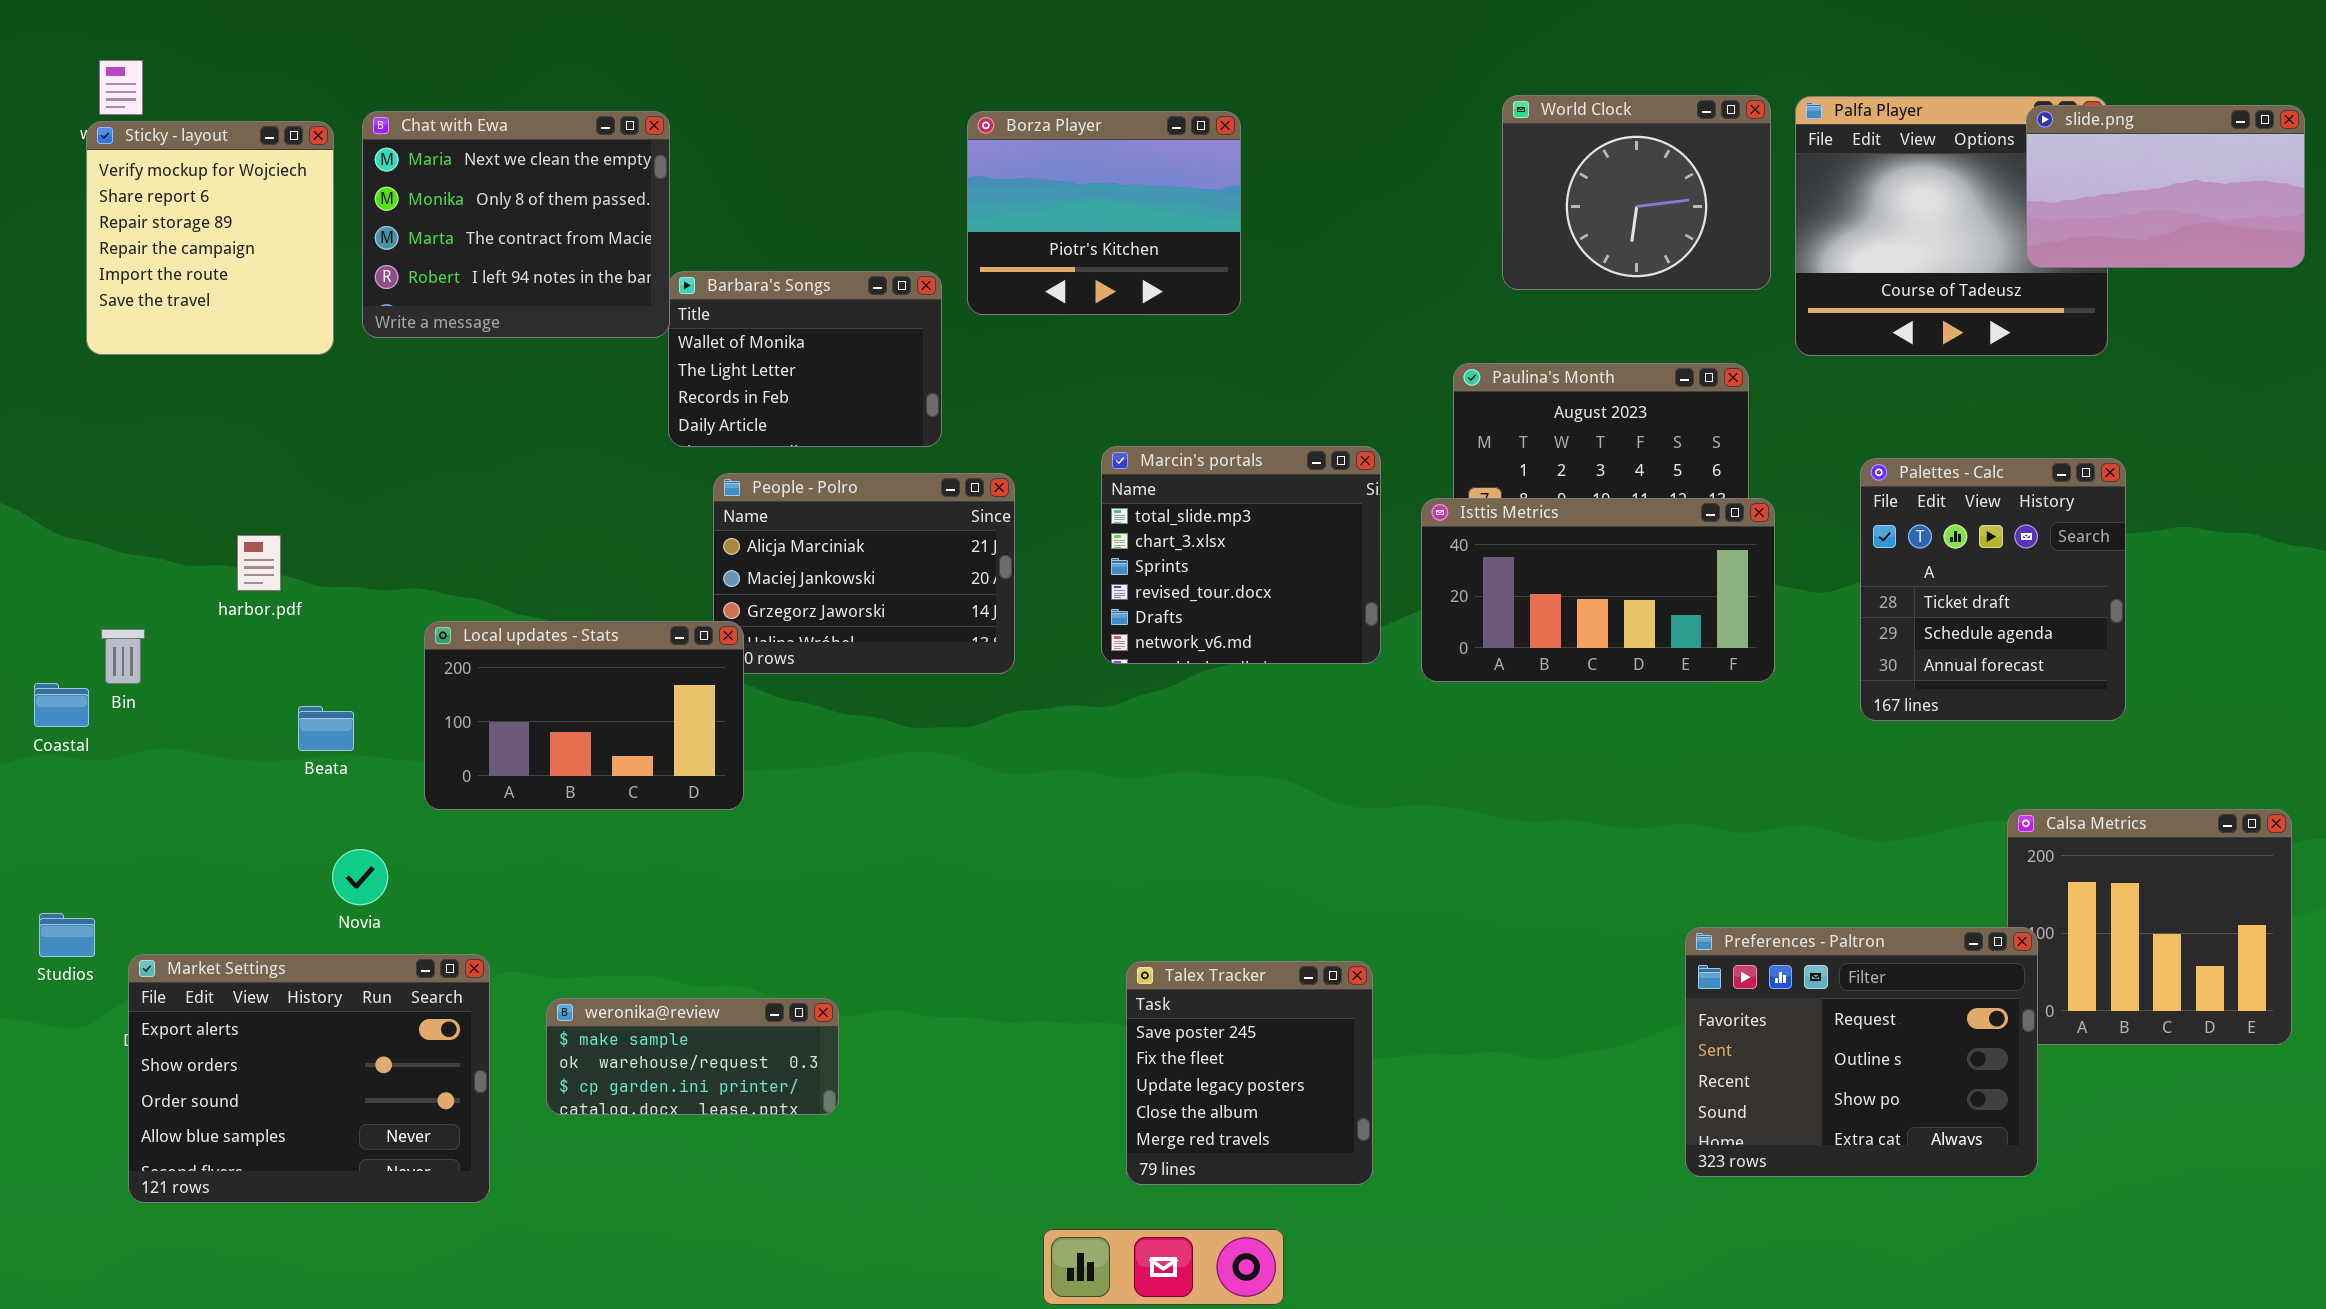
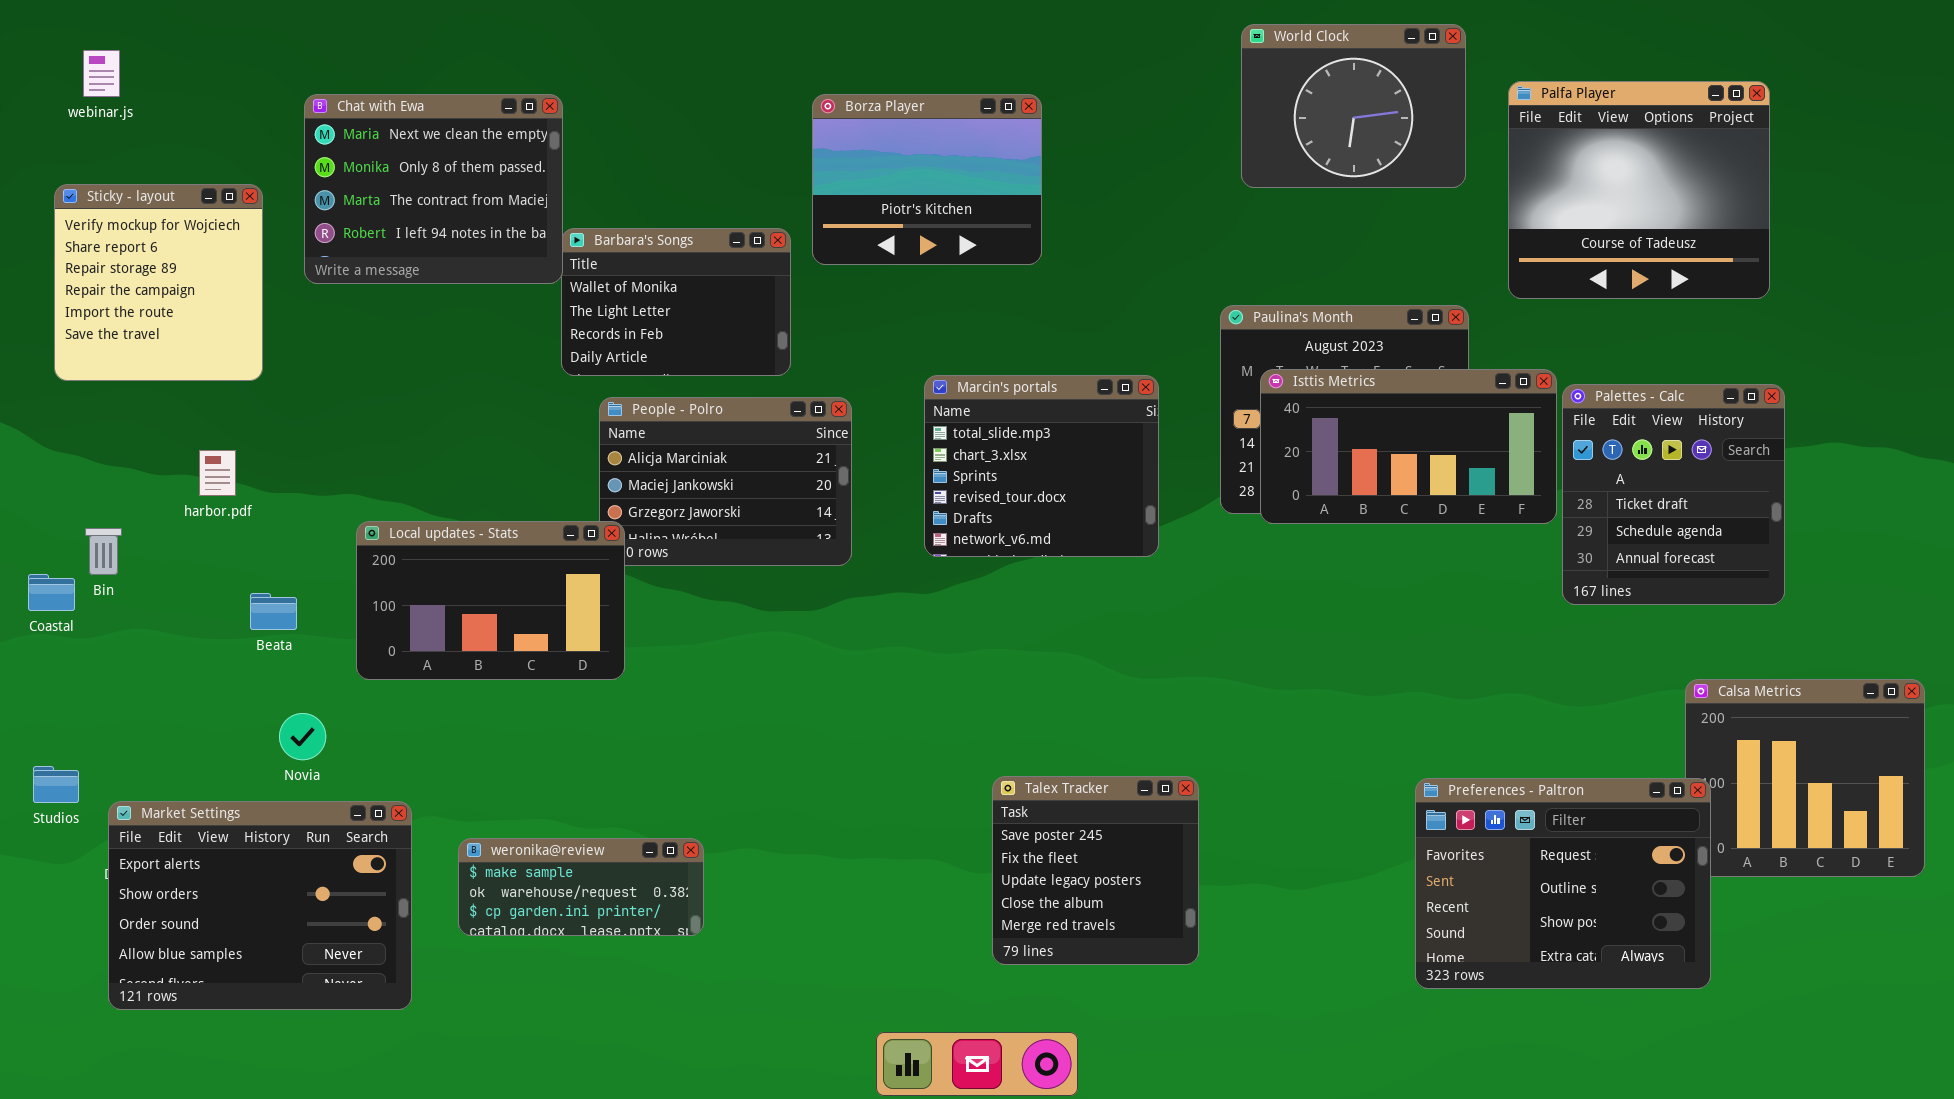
World Clock: [1502,95,1771,290] -> [1241,24,1466,188], moved
slide.png: [2026,105,2305,268] -> none, closed
Sticky - layout: [86,121,334,355] -> [54,184,263,381], moved
Isttis Metrics: [1421,498,1775,682] -> [1260,369,1557,524], moved
Talex Tracker: [1126,961,1373,1185] -> [992,776,1199,965], moved

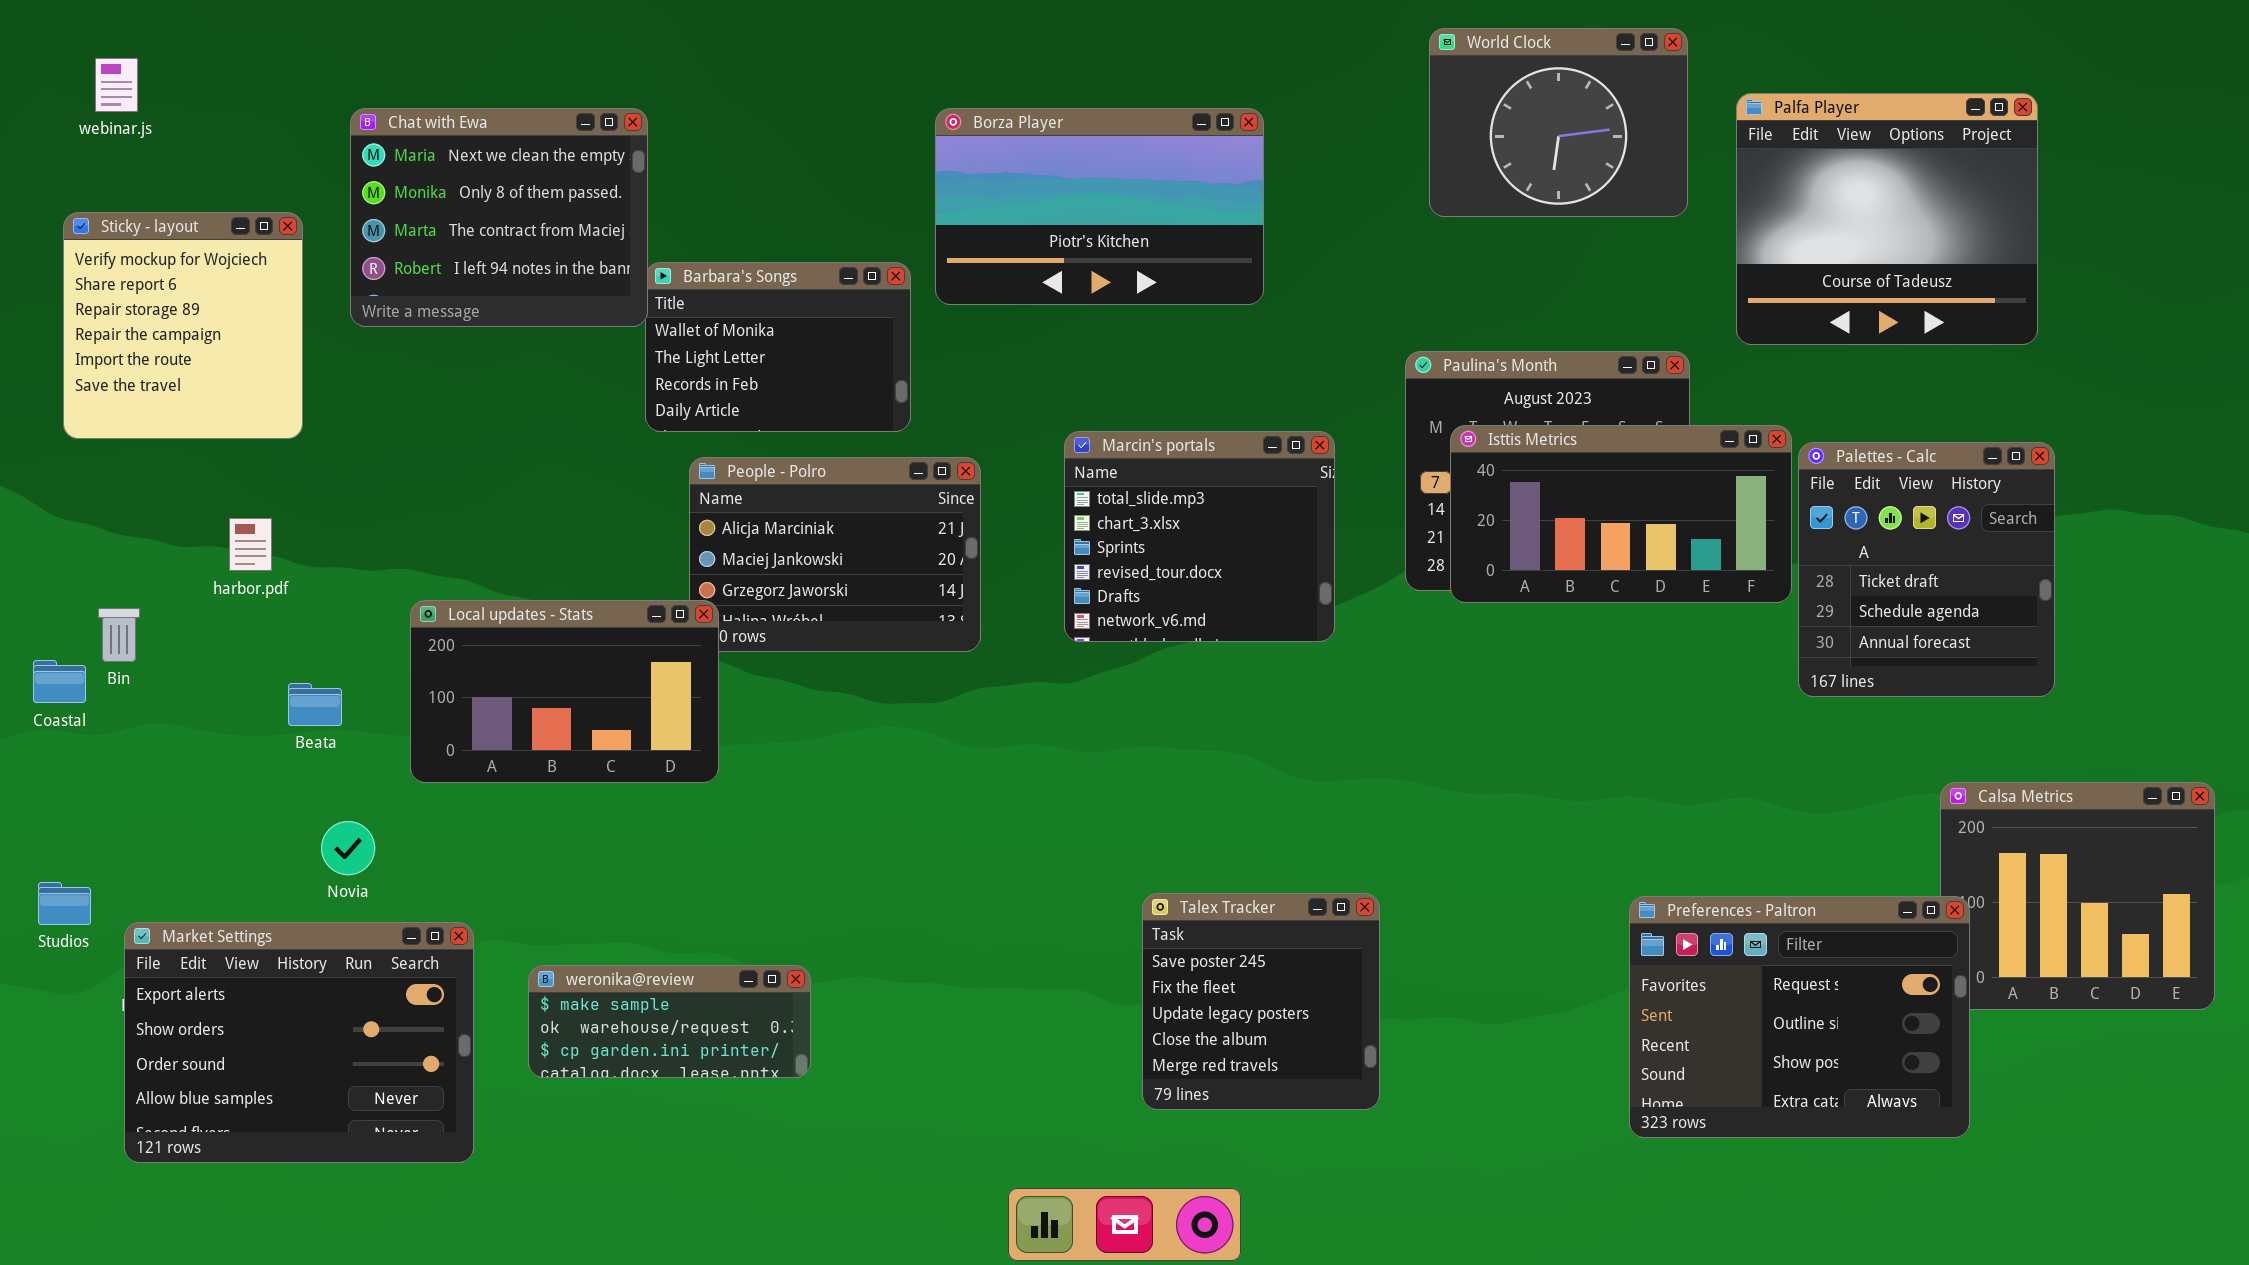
Borza Player: [812,94,1042,265] -> [935,108,1264,305], resized

